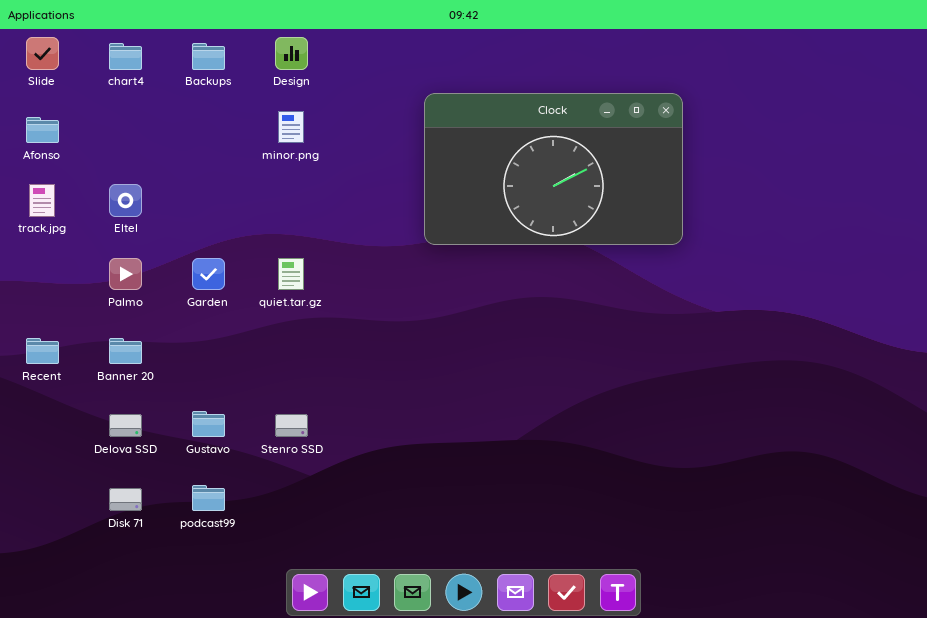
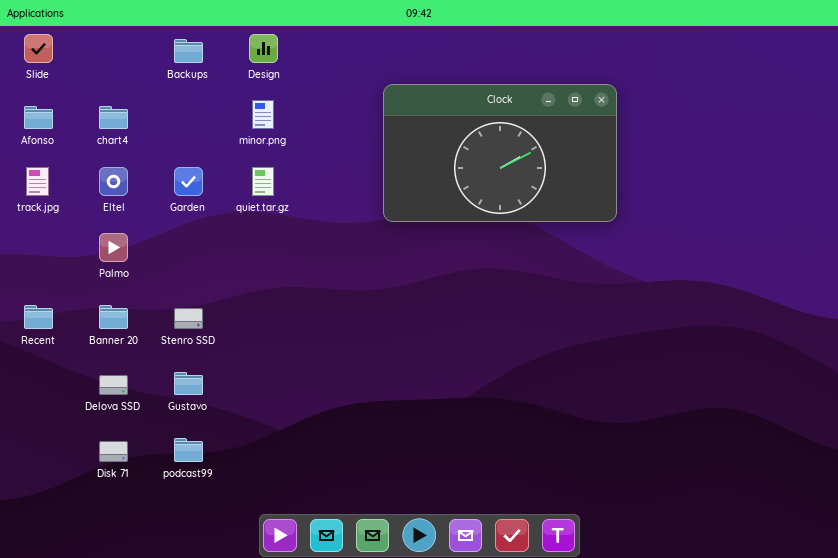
chart4: [109,43,142,70] -> [99,106,128,129], moved
Garden: [192,258,225,290] -> [174,167,203,196], moved
quiet.tar.gz: [278,258,304,290] -> [252,167,274,196], moved
Stenro SSD: [275,414,308,437] -> [174,308,203,329], moved

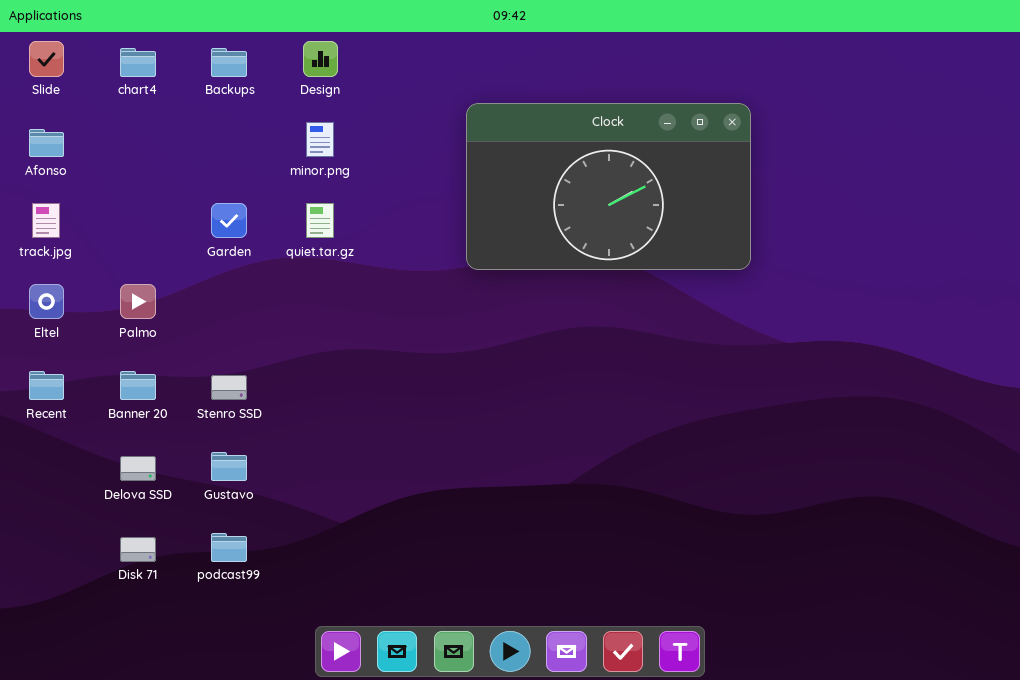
chart4: [99,106,128,129] -> [120,48,156,77], moved
Eltel: [99,167,128,196] -> [29,284,64,319], moved

